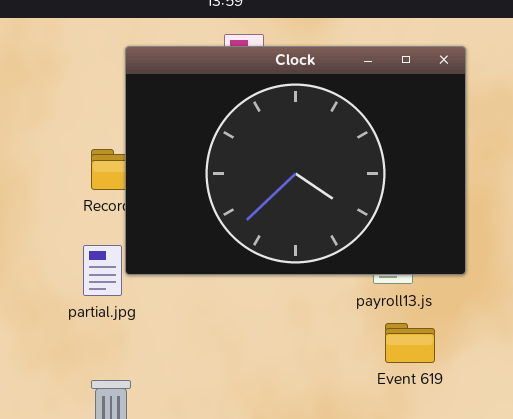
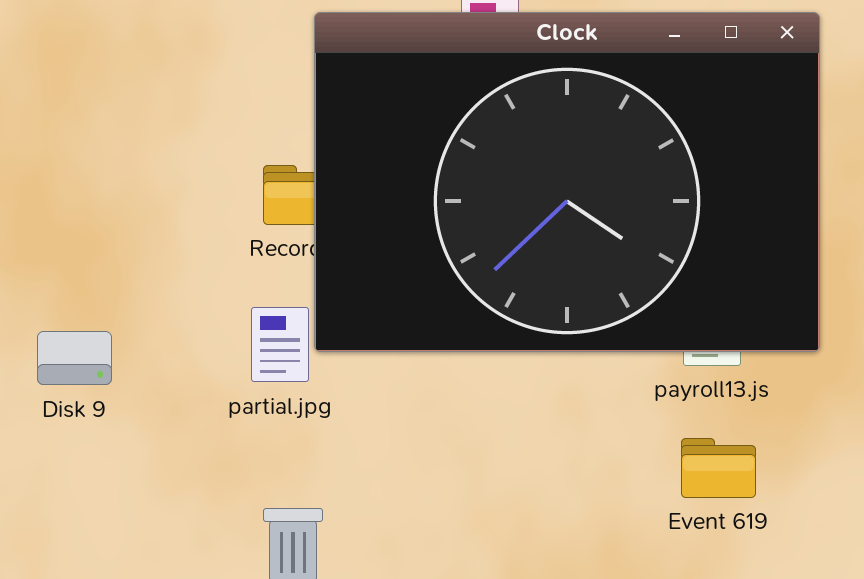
Event 619: [385,323,435,363] -> [681,438,756,498], moved

